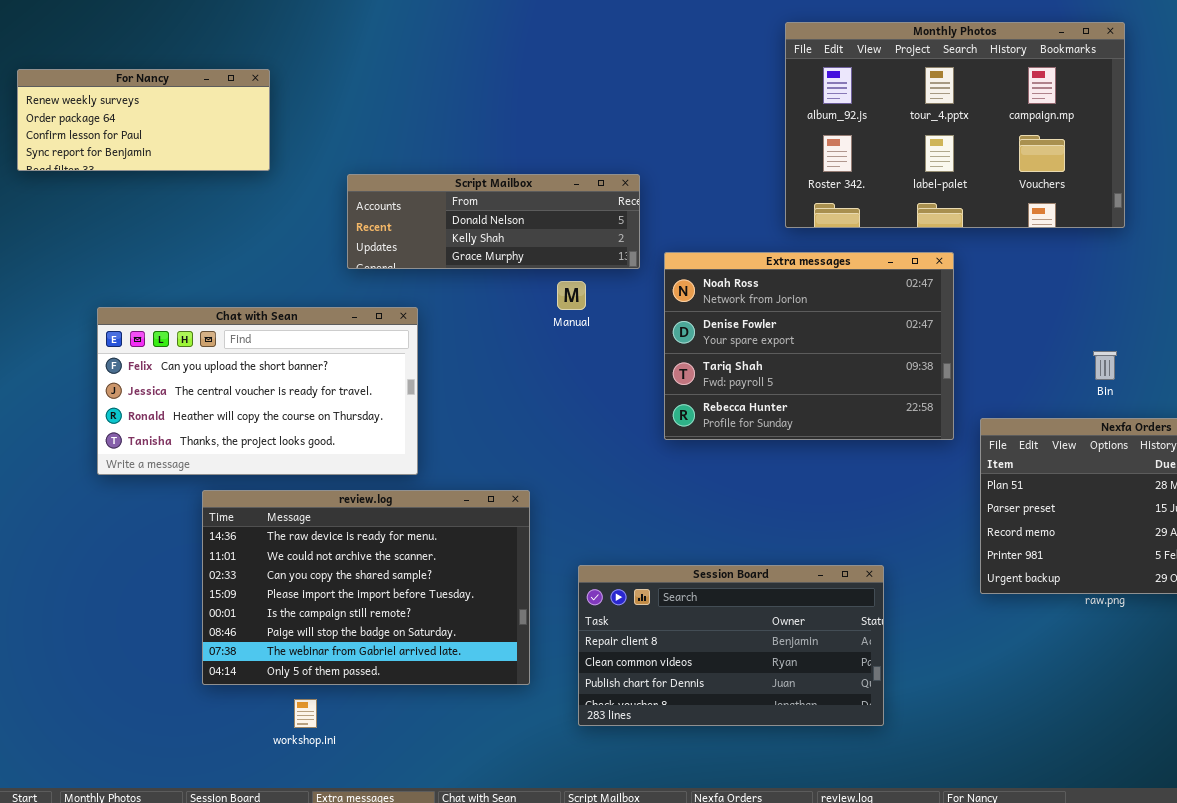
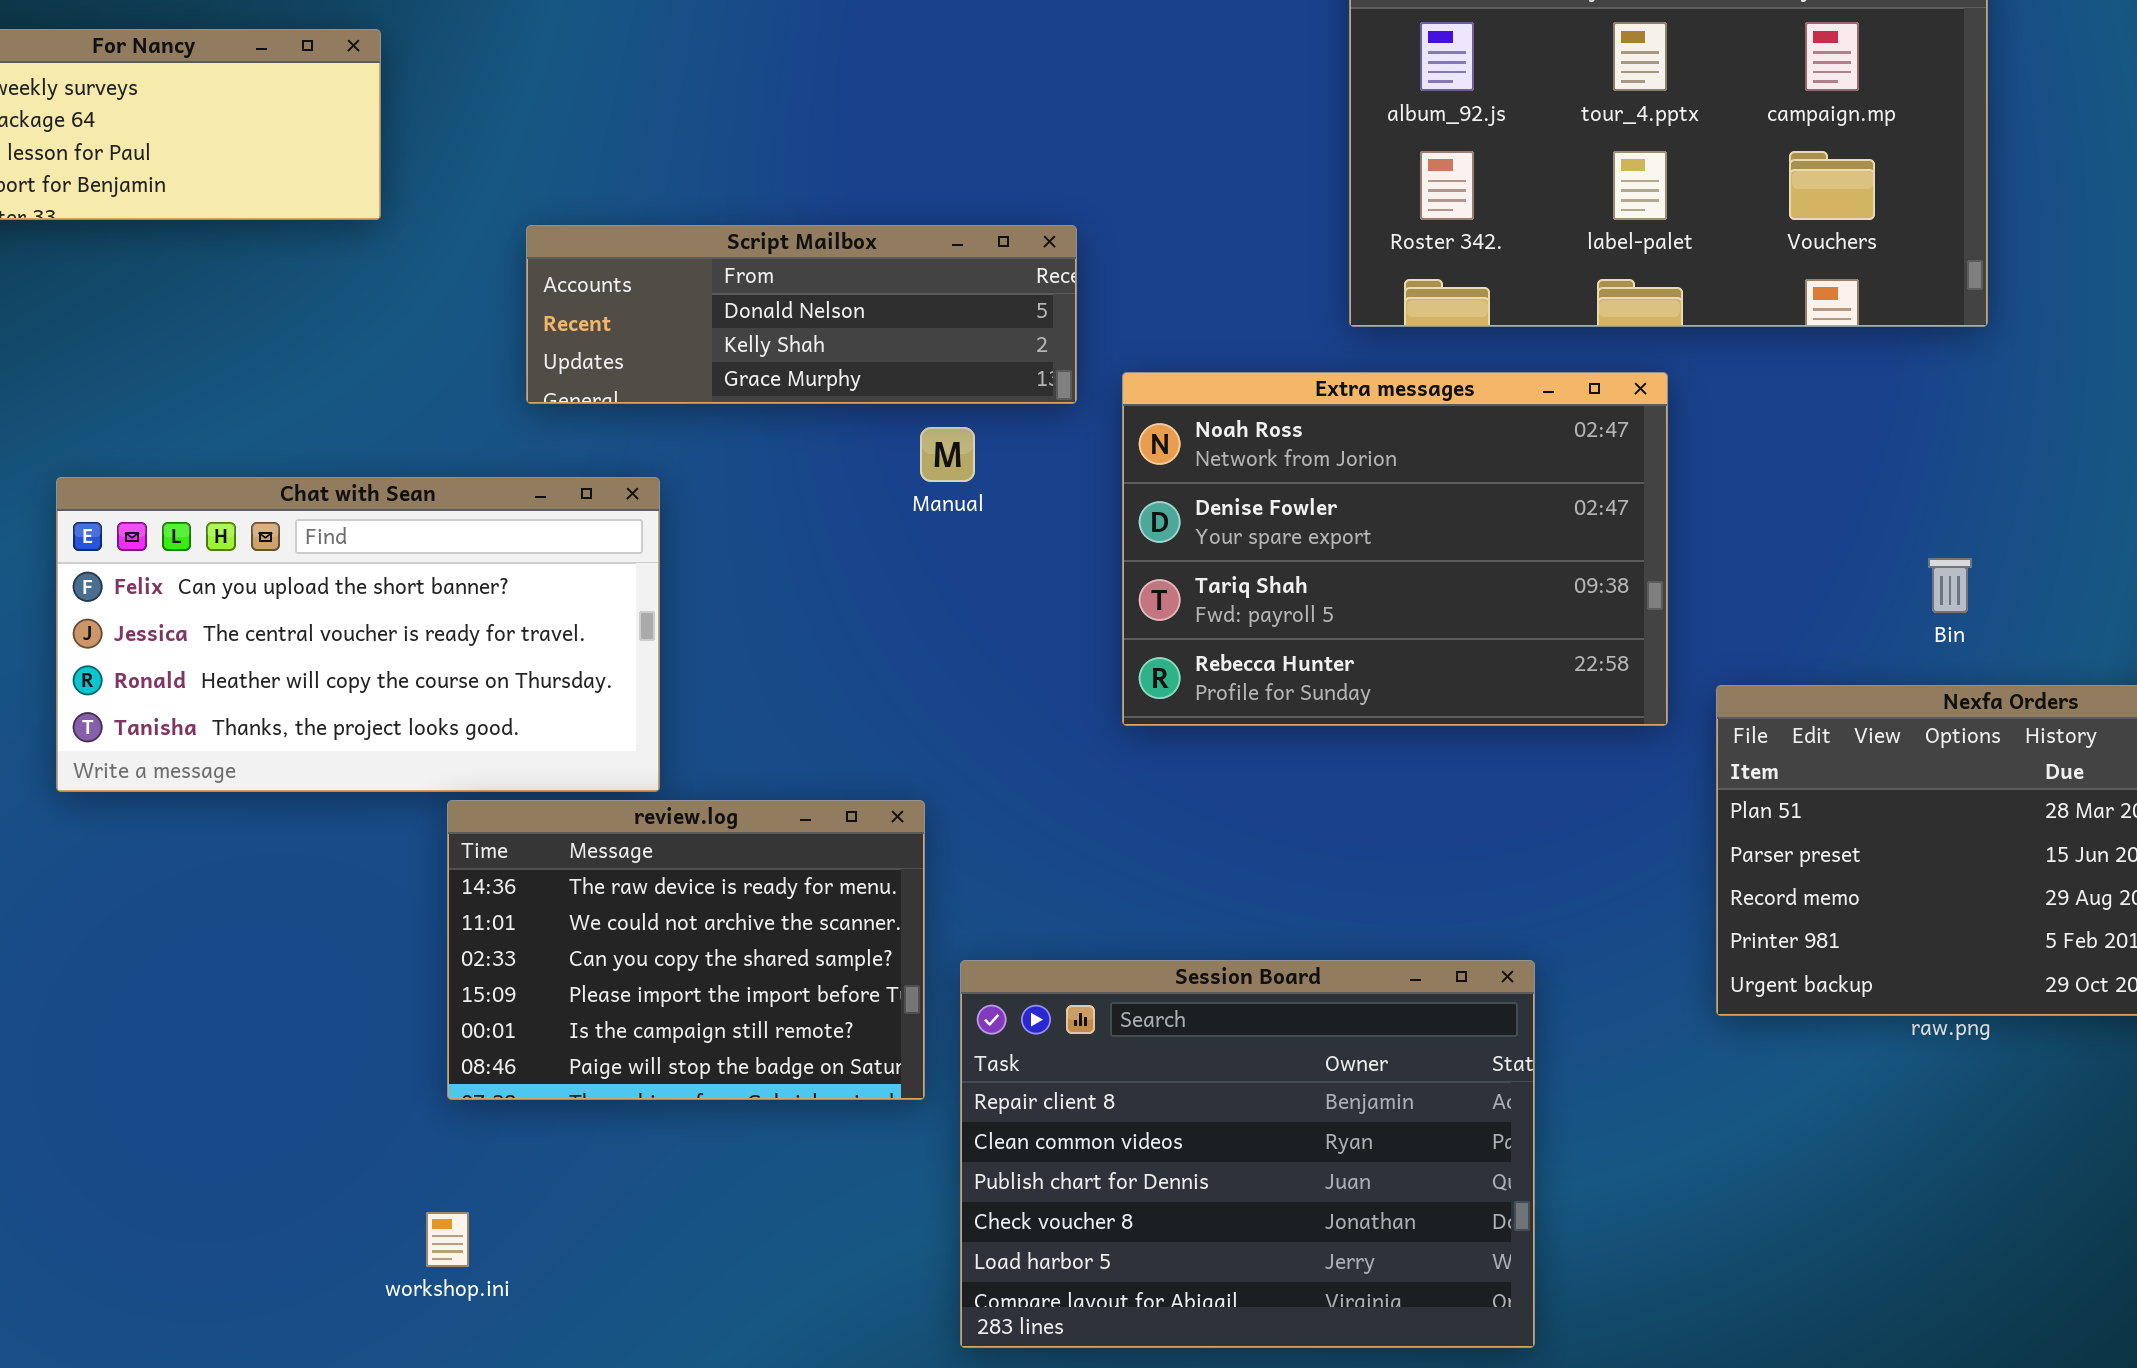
review.log: [202,490,530,685] -> [447,800,925,1100], moved, resized
Session Board: [578,565,884,726] -> [960,960,1535,1348], resized

